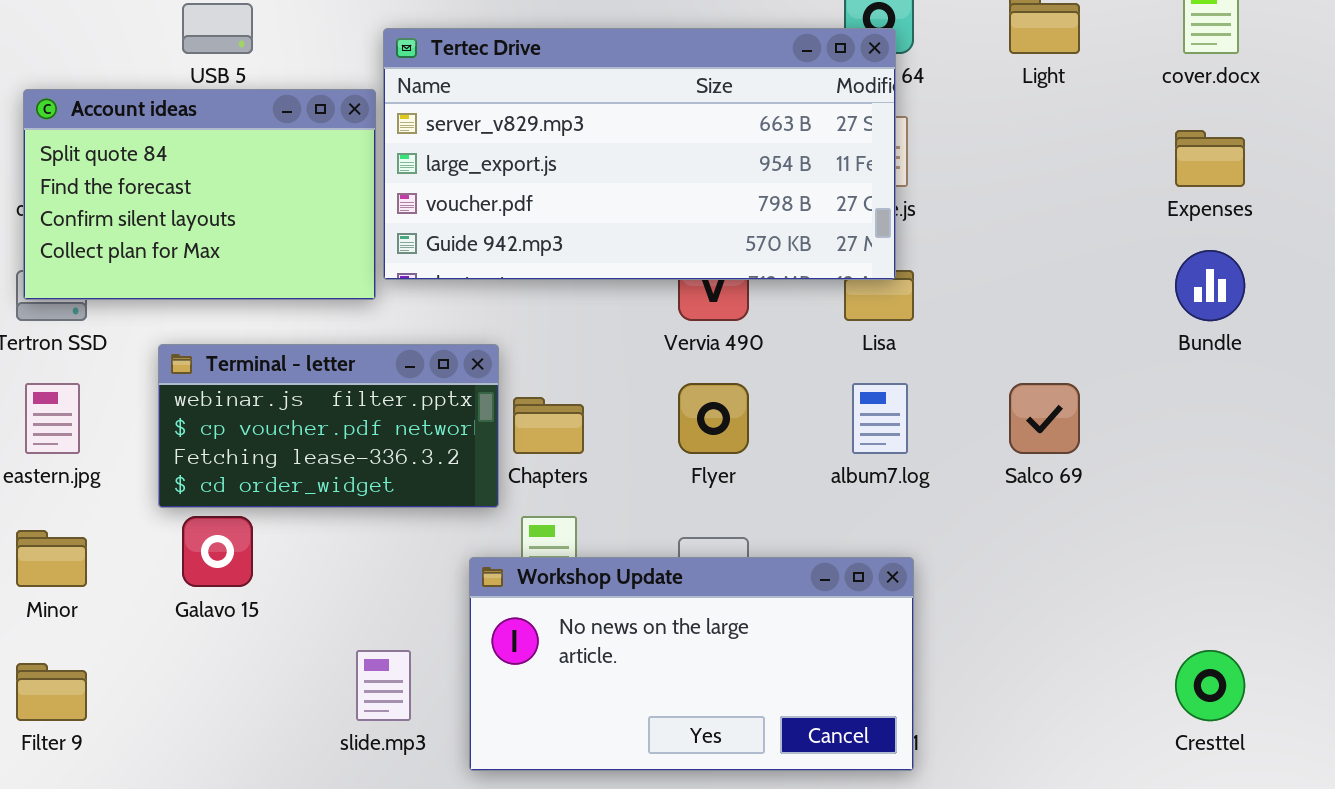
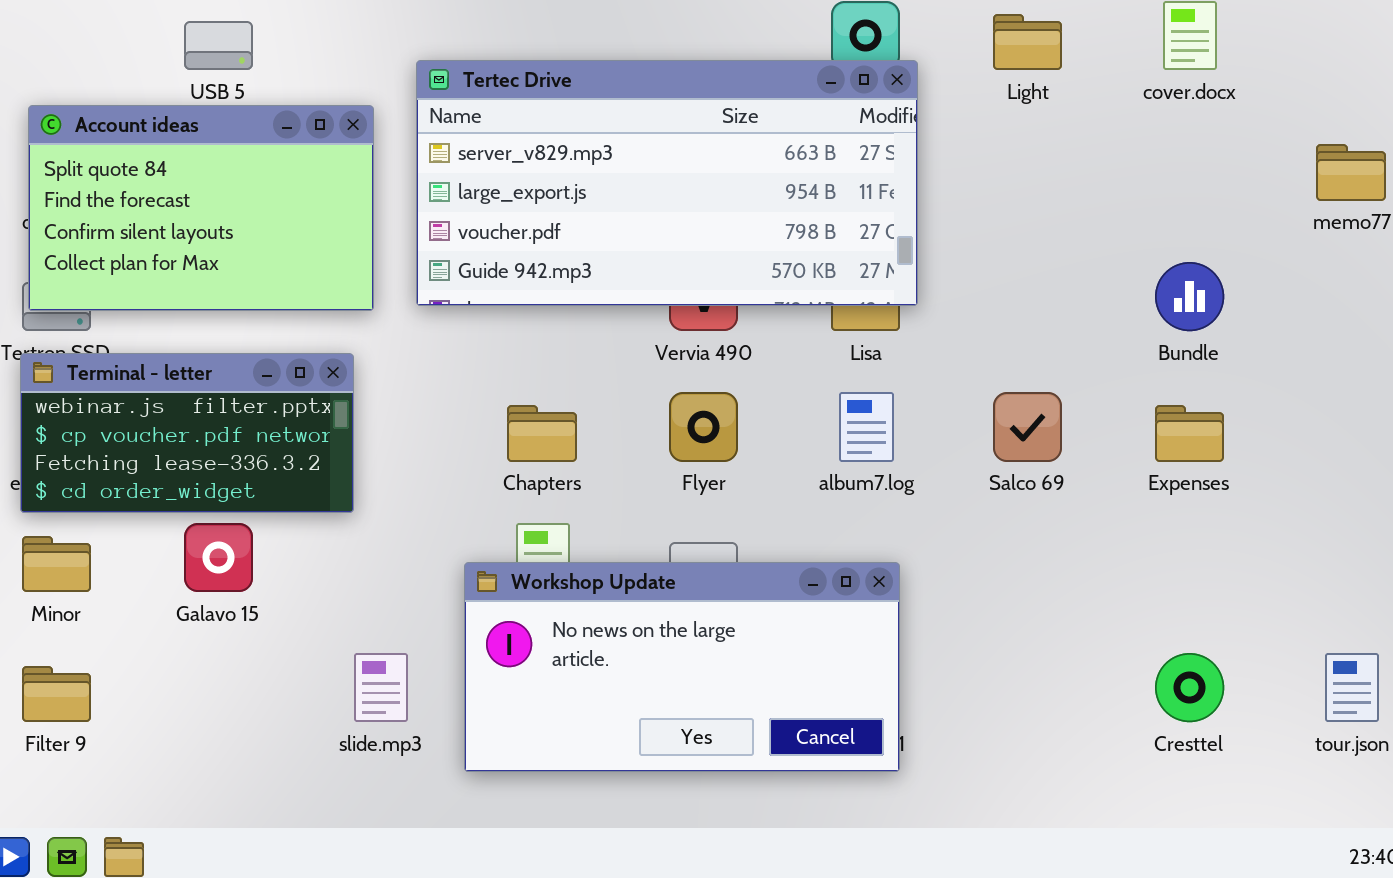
Tertec Drive: [383,28,896,280] -> [416,60,918,306], moved
Expenses: [1175,130,1245,187] -> [1155,405,1224,462], moved
Terminal - letter: [158,344,499,508] -> [20,353,354,513], moved

